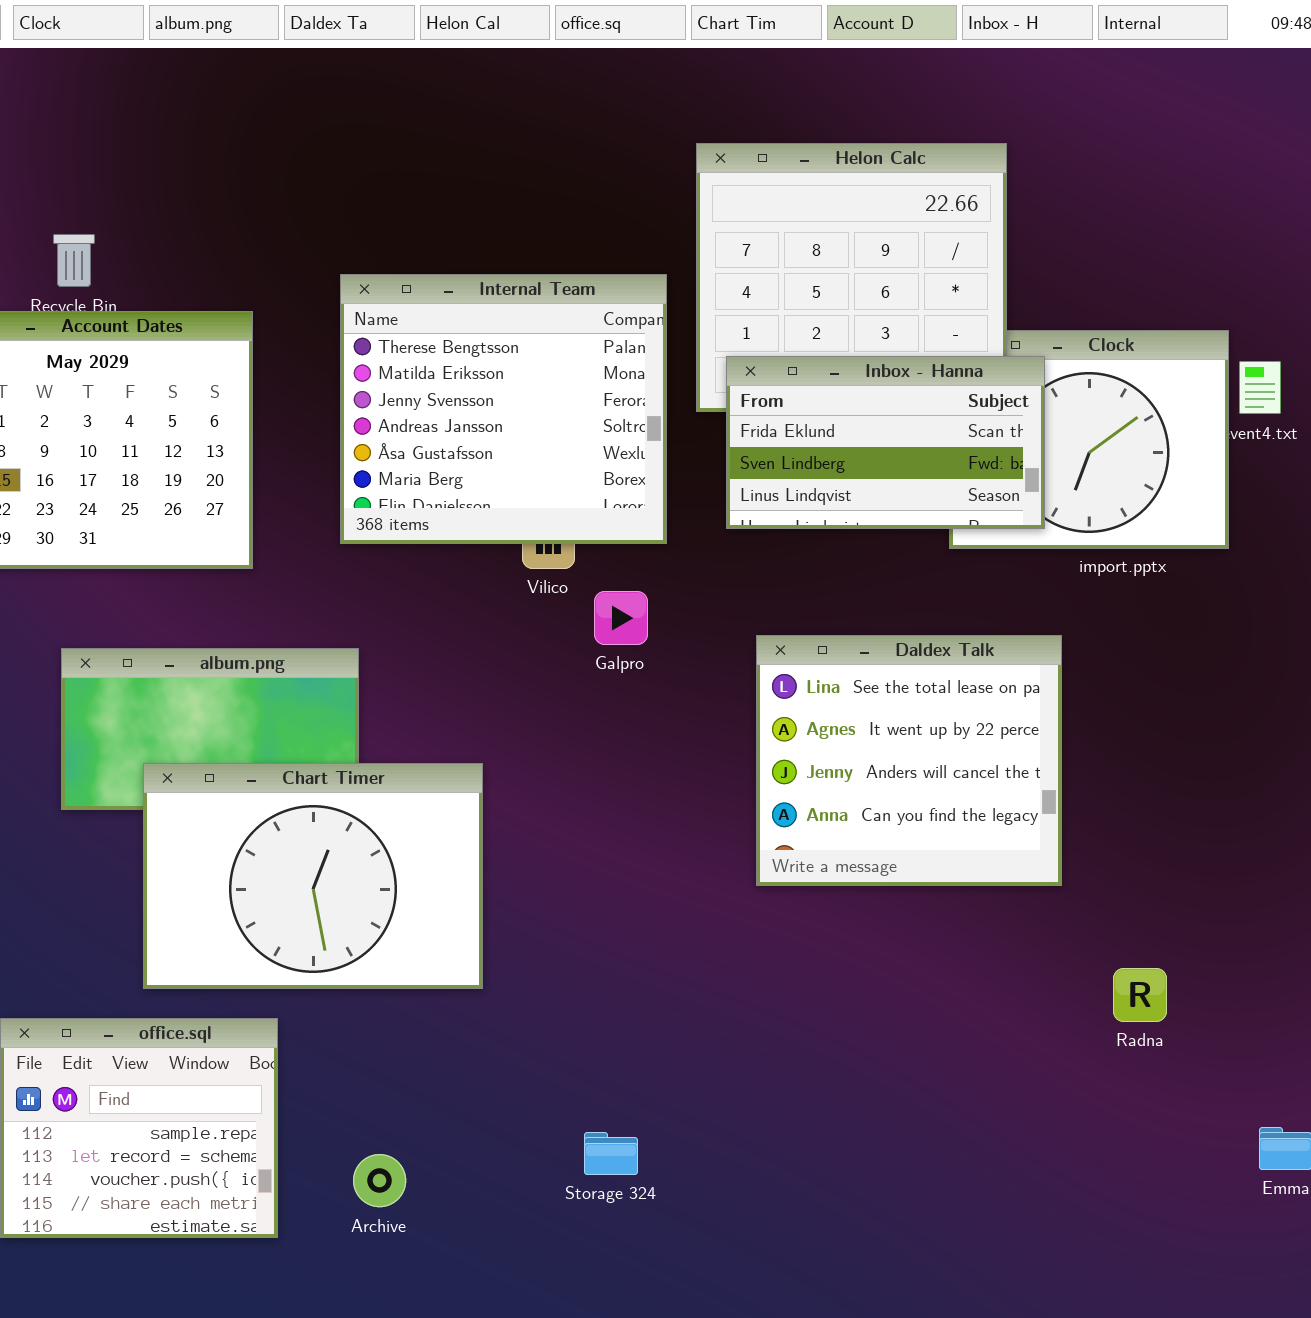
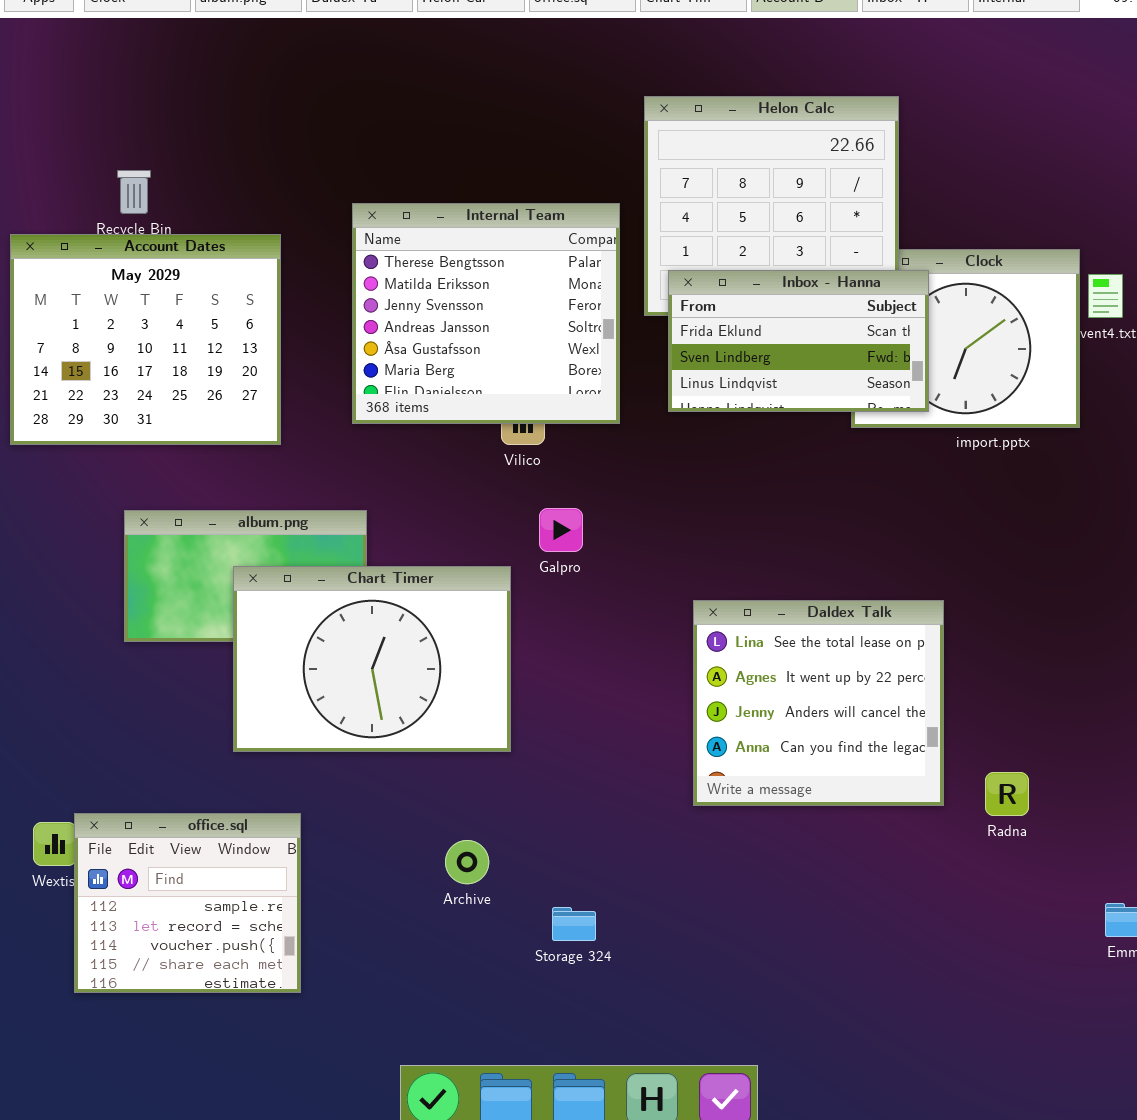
Galpro: [594,591,648,645] -> [539,508,583,552], moved
Daldex Talk: [756,635,1062,886] -> [693,600,944,806], moved
Chart Timer: [143,763,483,989] -> [233,566,511,752], moved
Archive: [353,1154,406,1207] -> [445,840,489,884], moved

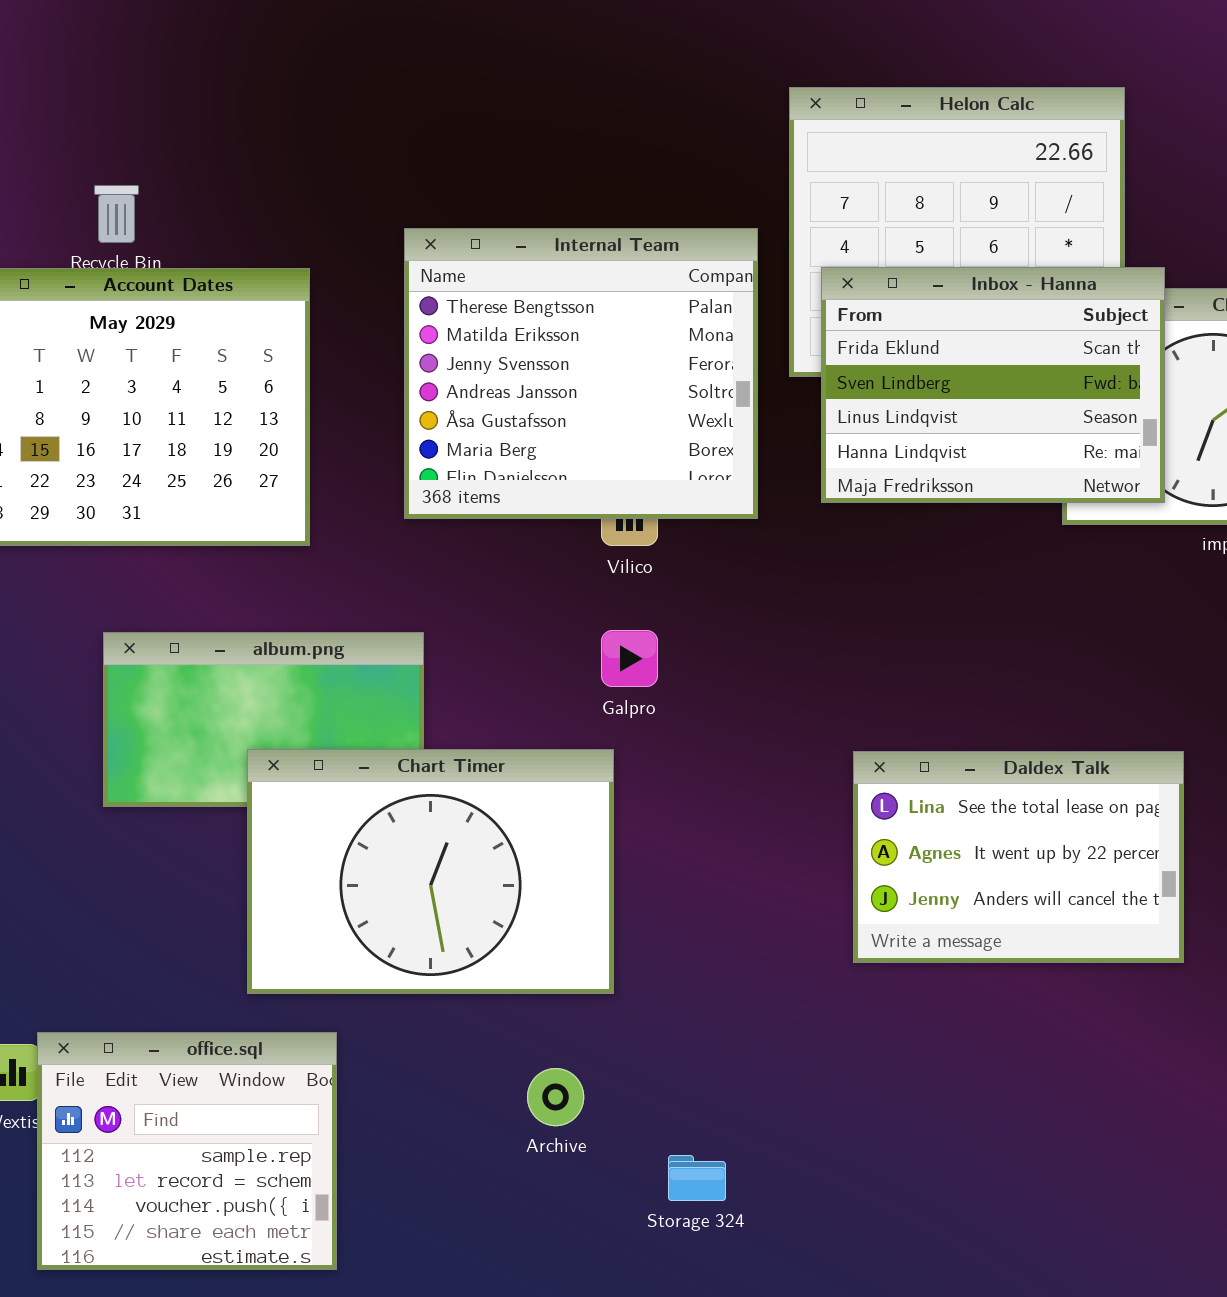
Inbox - Hanna: [668,270,929,412] -> [821,267,1165,503], resized
Galpro: [539,508,583,552] -> [601,630,658,687], moved
Chart Timer: [233,566,511,752] -> [247,749,614,994], moved
Daldex Talk: [693,600,944,806] -> [853,751,1184,963], resized

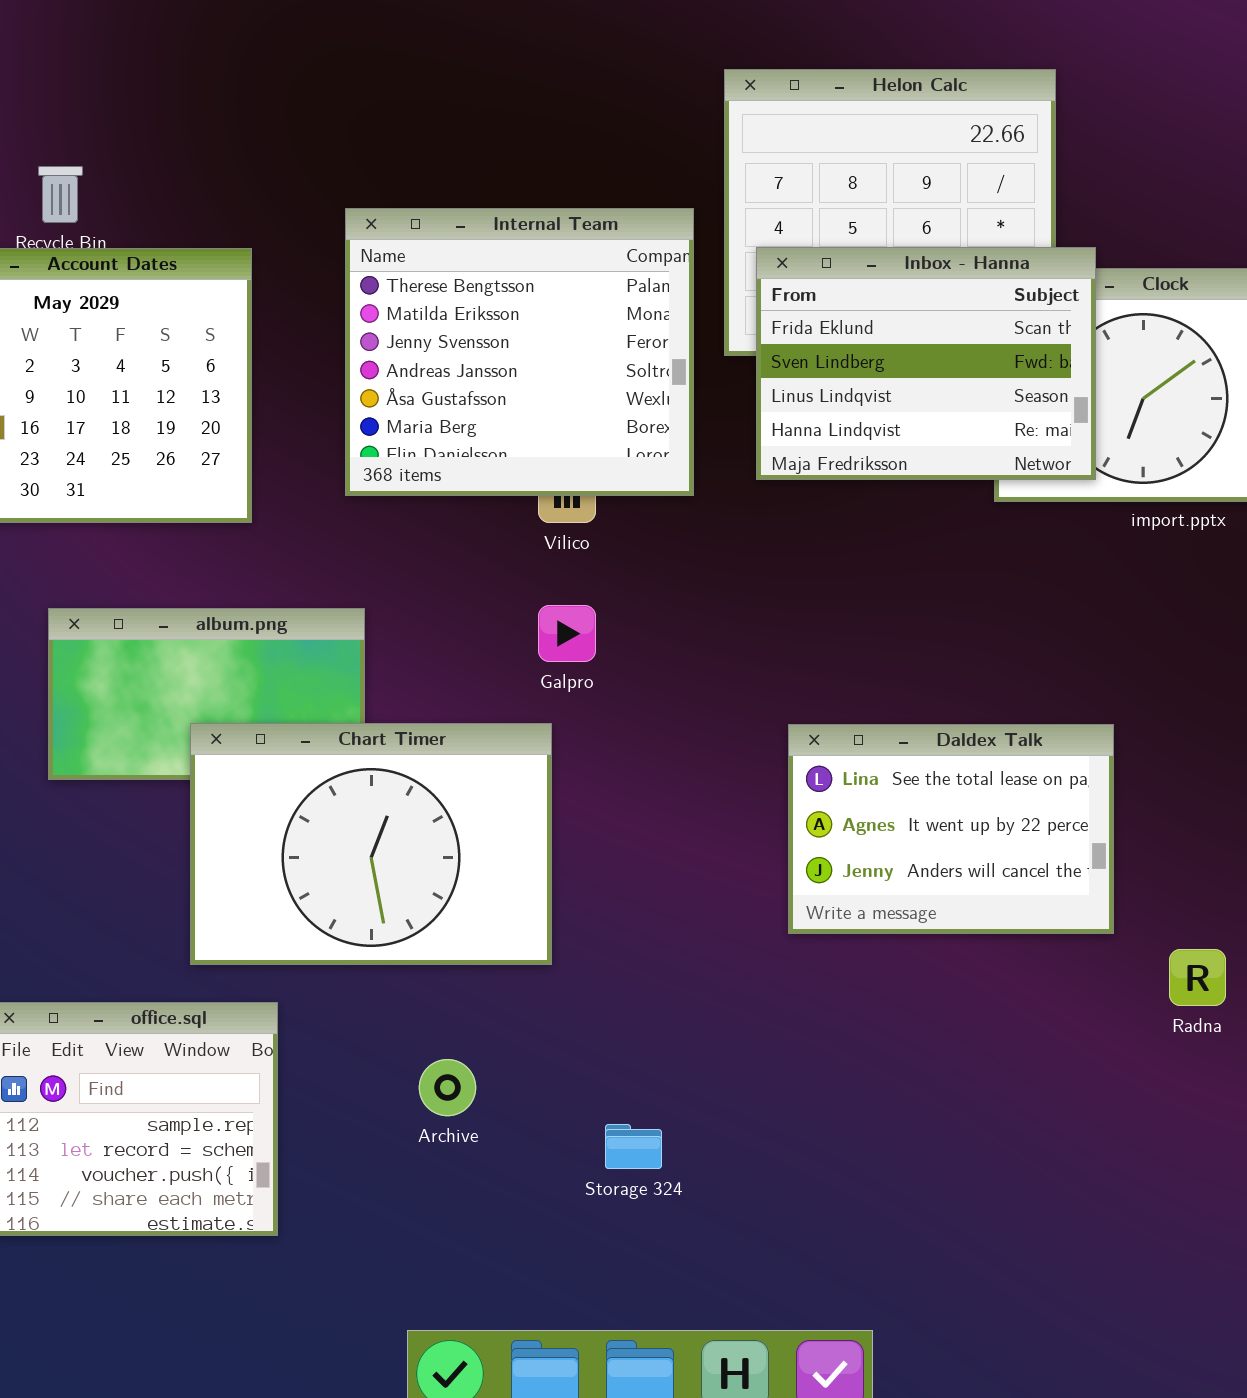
Archive: [527,1068,584,1126] -> [419,1059,476,1116], moved

